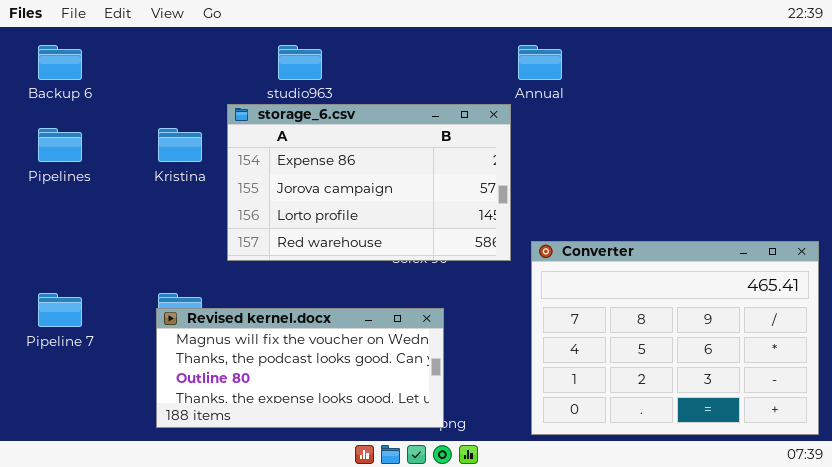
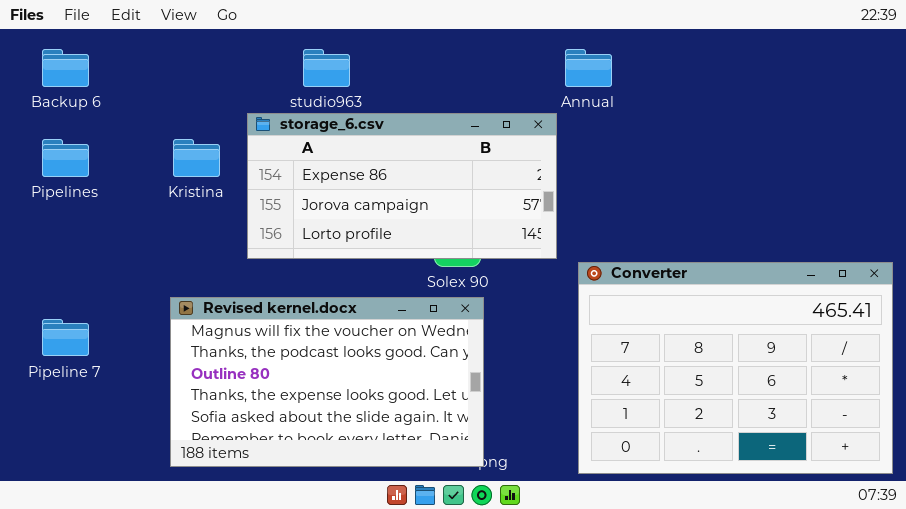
storage_6.csv: [227,104,511,261] -> [247,113,557,259], resized
Revised kernel.docx: [156,308,444,428] -> [170,297,484,467], resized

